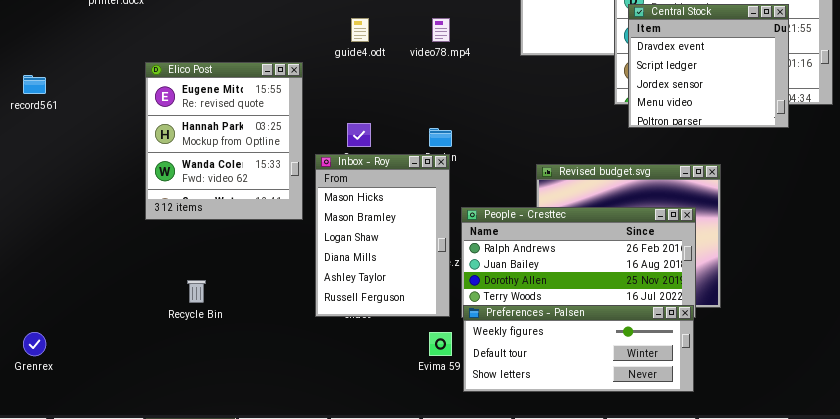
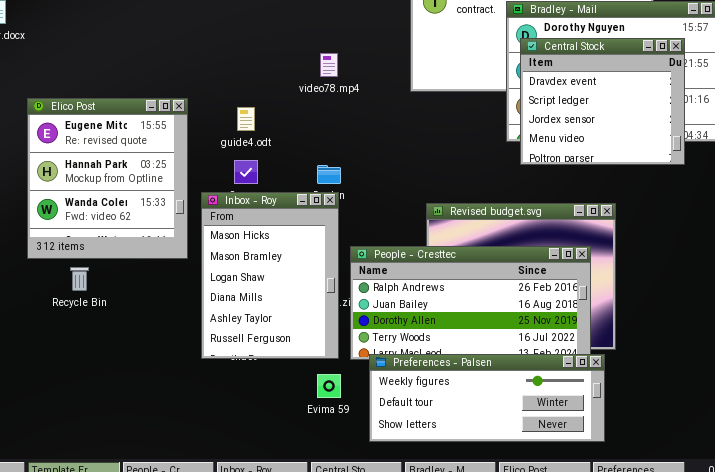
guide4.odt: [351,18,369,42] -> [237,107,255,131], moved
Recycle Bin: [187,280,206,303] -> [70,267,89,291], moved
Preferences - Palsen: [463,305,694,392] -> [369,354,605,442], moved

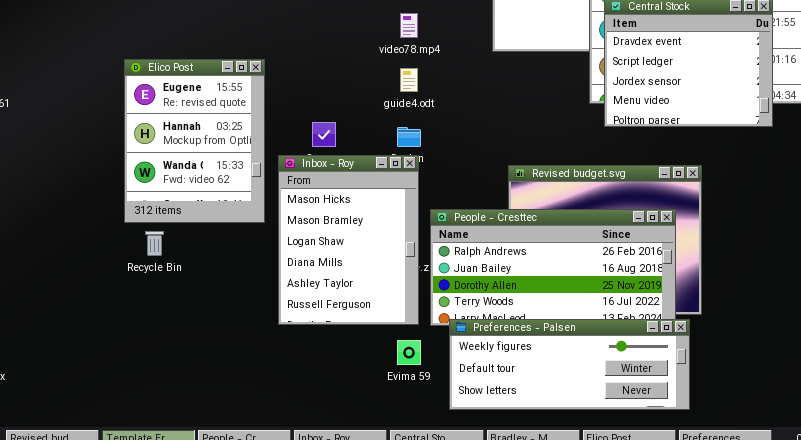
Elico Post: [27,98,188,259] -> [124,59,265,223], resized
guide4.odt: [237,107,255,131] -> [400,68,418,92], moved

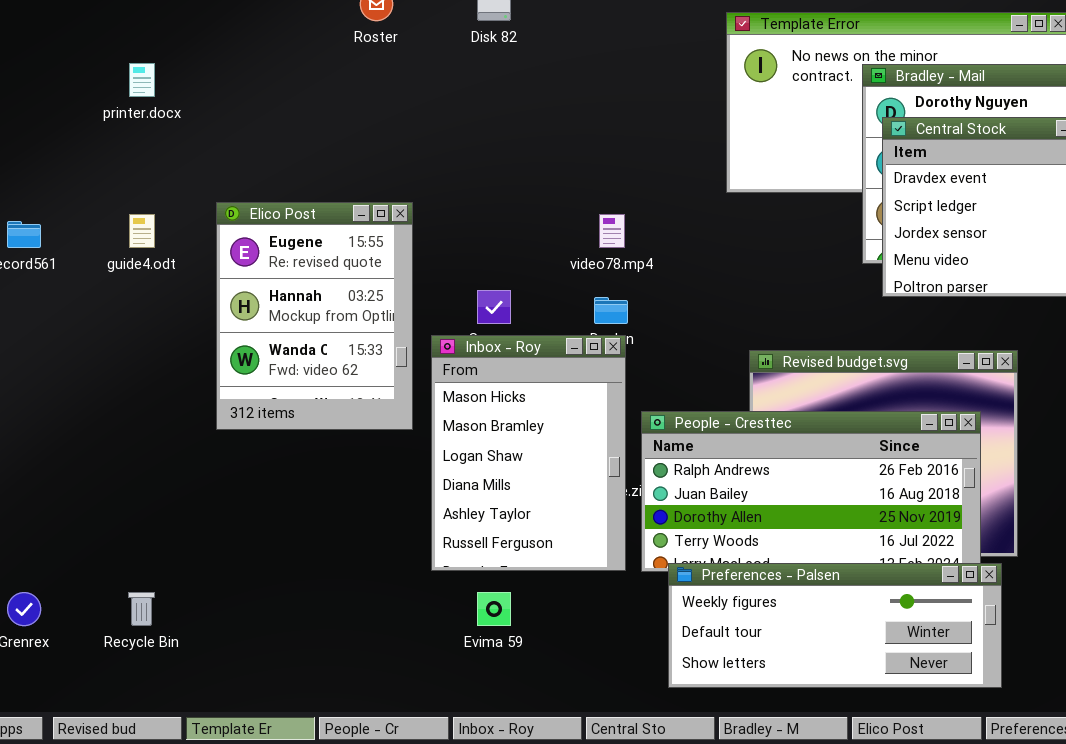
video78.mp4: [400,13,418,38] -> [599,214,625,248], moved
guide4.odt: [400,68,418,92] -> [129,214,155,248], moved
Recycle Bin: [145,231,164,256] -> [128,592,155,626], moved
Evima 59: [397,340,421,365] -> [477,592,511,626], moved

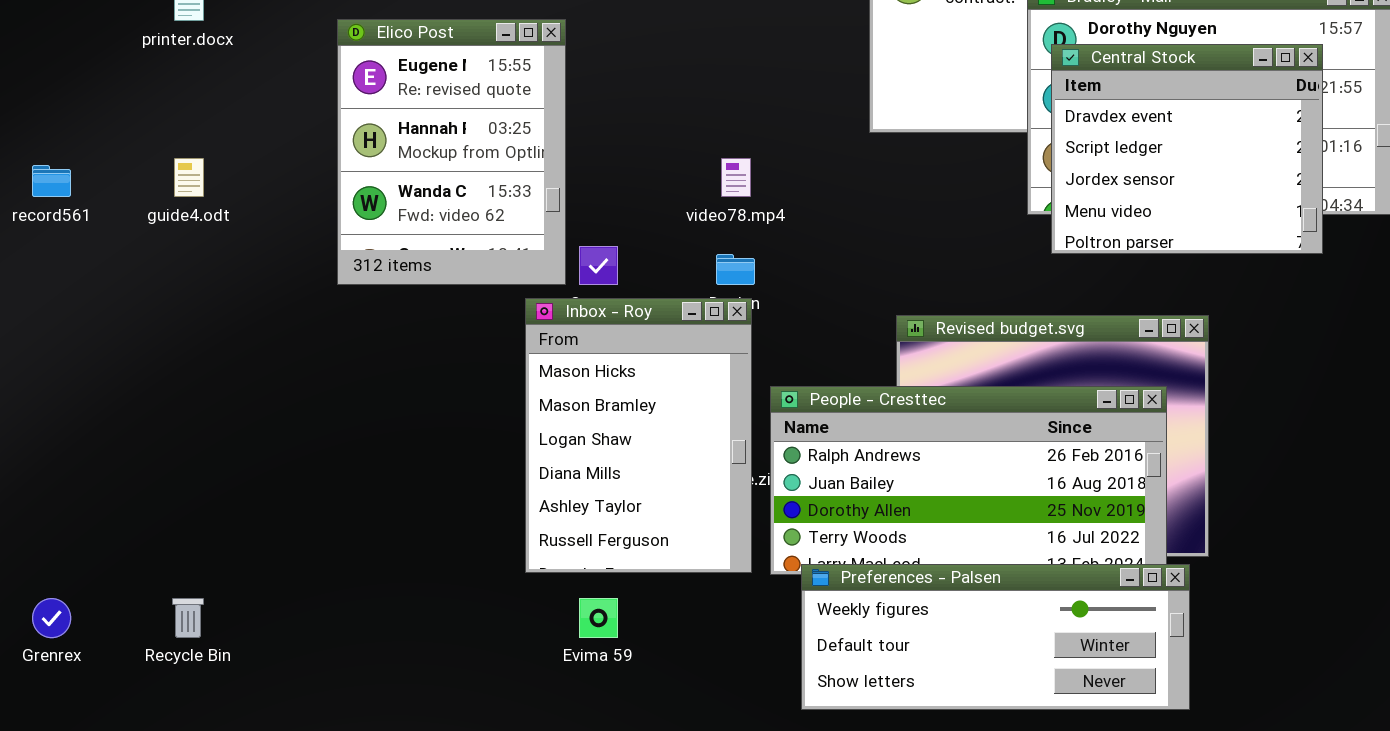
Elico Post: [216,202,413,430] -> [337,19,566,285], moved

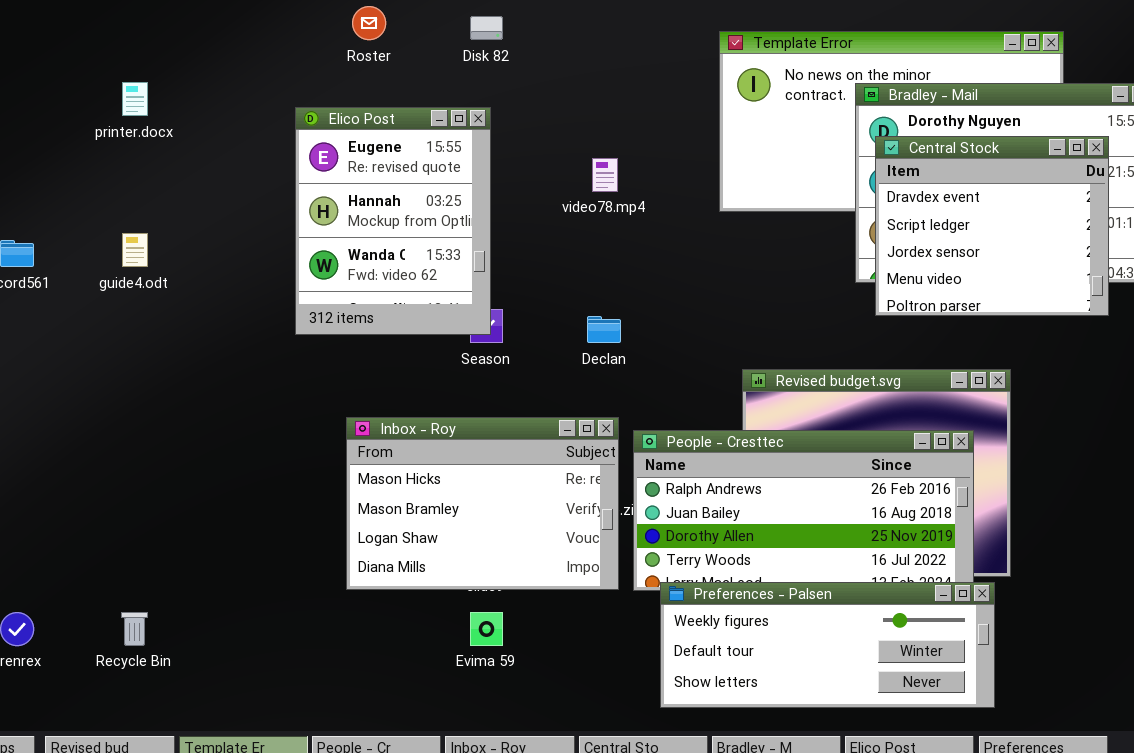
Elico Post: [337,19,566,285] -> [295,107,491,335], moved
video78.mp4: [721,158,751,197] -> [592,158,618,192], moved
Inbox - Roy: [525,298,752,573] -> [346,417,619,590], resized

